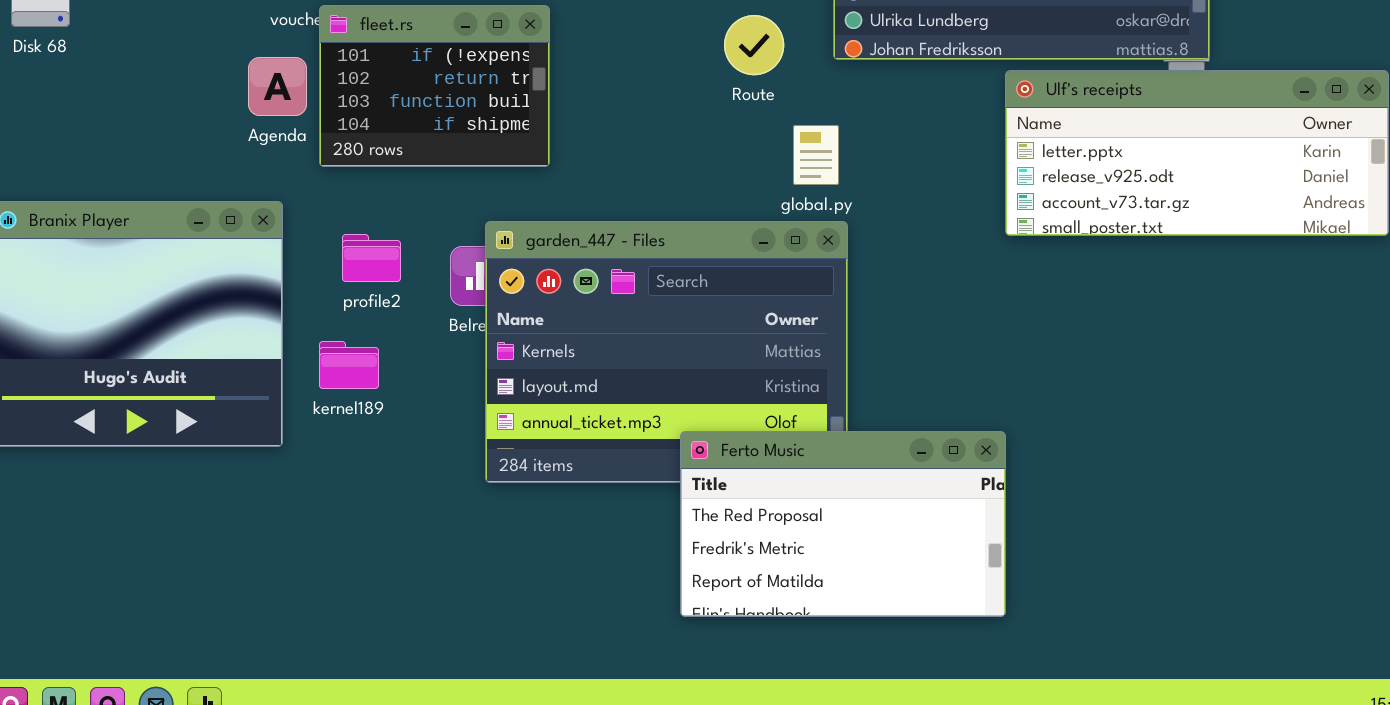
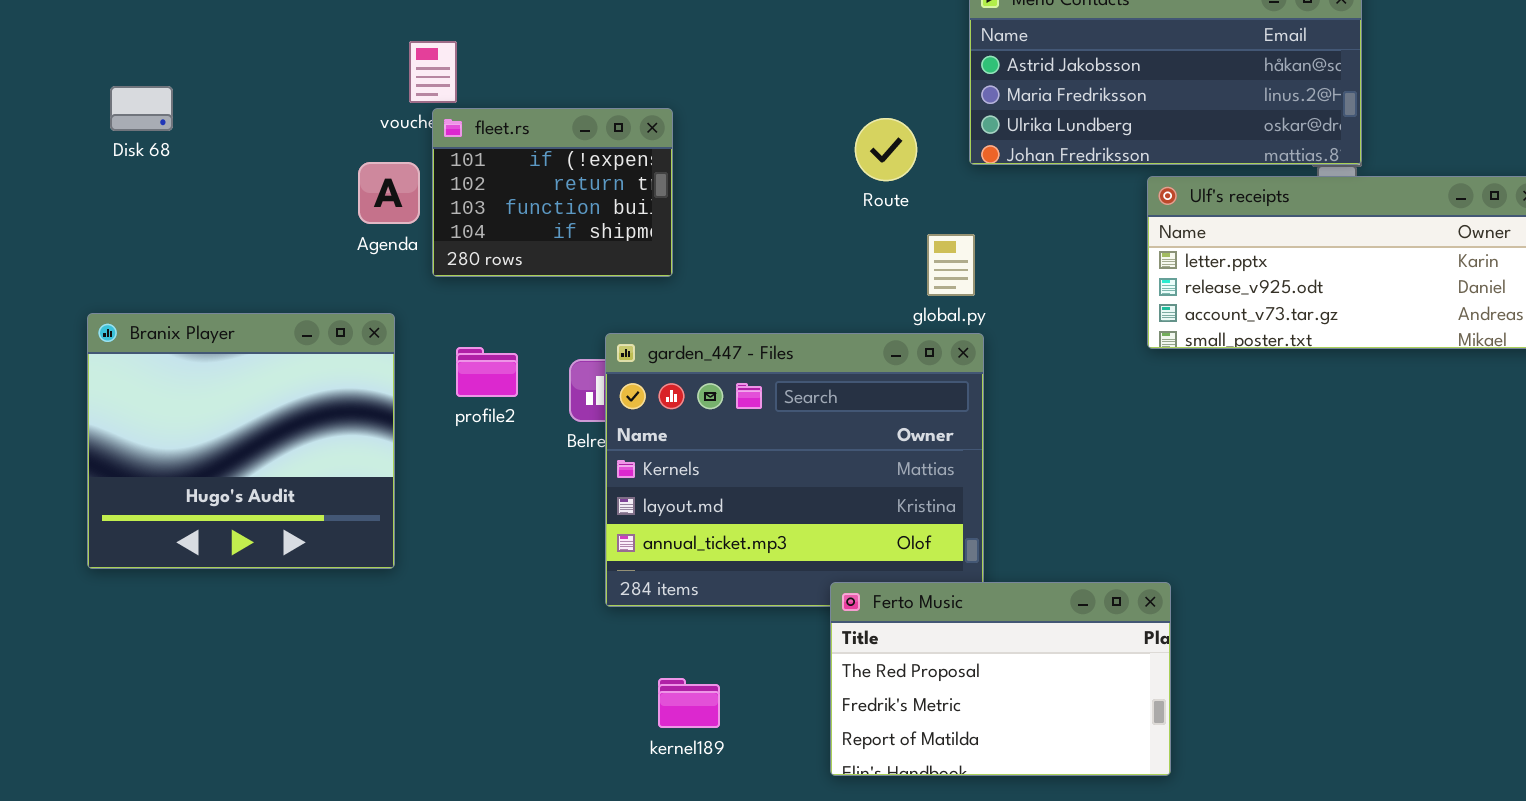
kernel189: [319,341,379,389] -> [658,678,720,728], moved
Ferto Music: [680,431,1006,617] -> [830,582,1171,776], moved

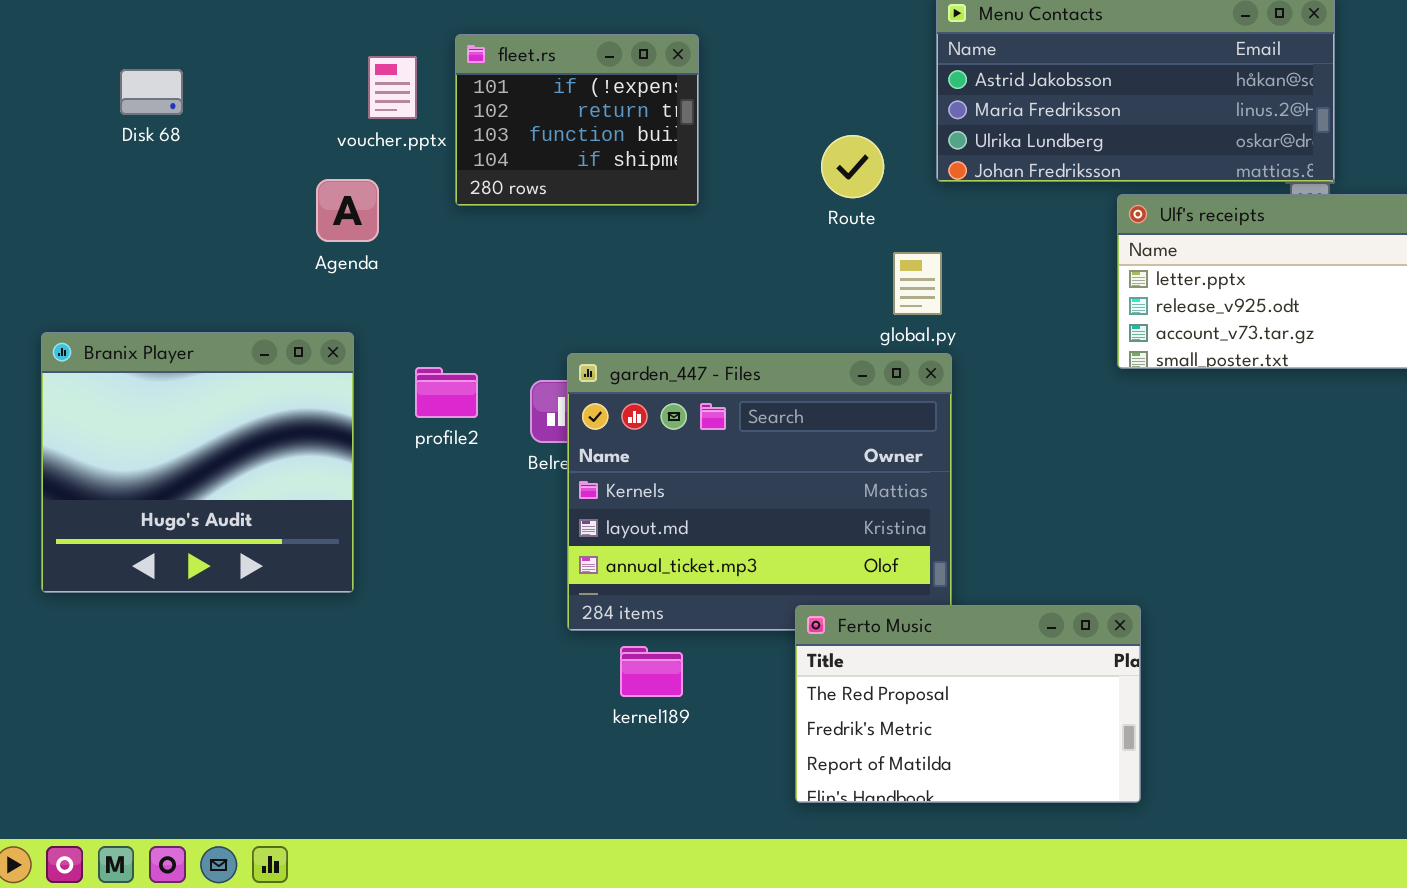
Disk 68: [110,86,173,131] -> [120,69,183,115], moved
fleet.rs: [432,108,673,277] -> [455,34,699,206], moved
kernel189: [658,678,720,728] -> [620,646,683,697], moved

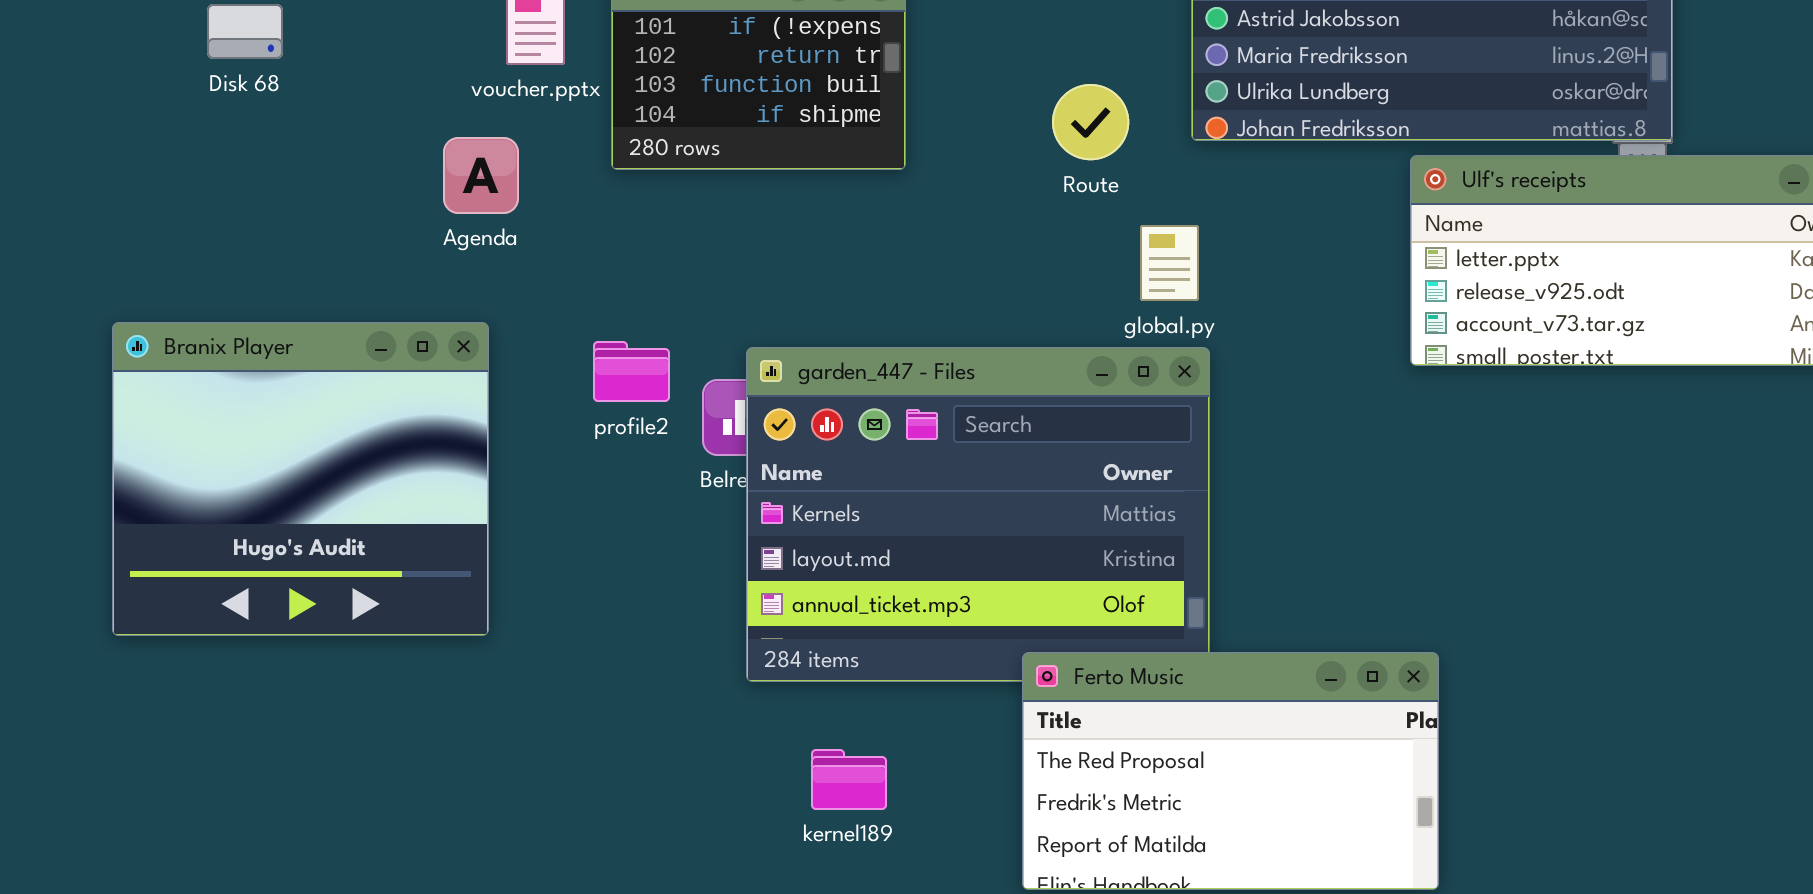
profile2: [415,367,478,418] -> [593,341,670,402], moved
kernel189: [620,646,683,697] -> [811,749,887,810], moved

